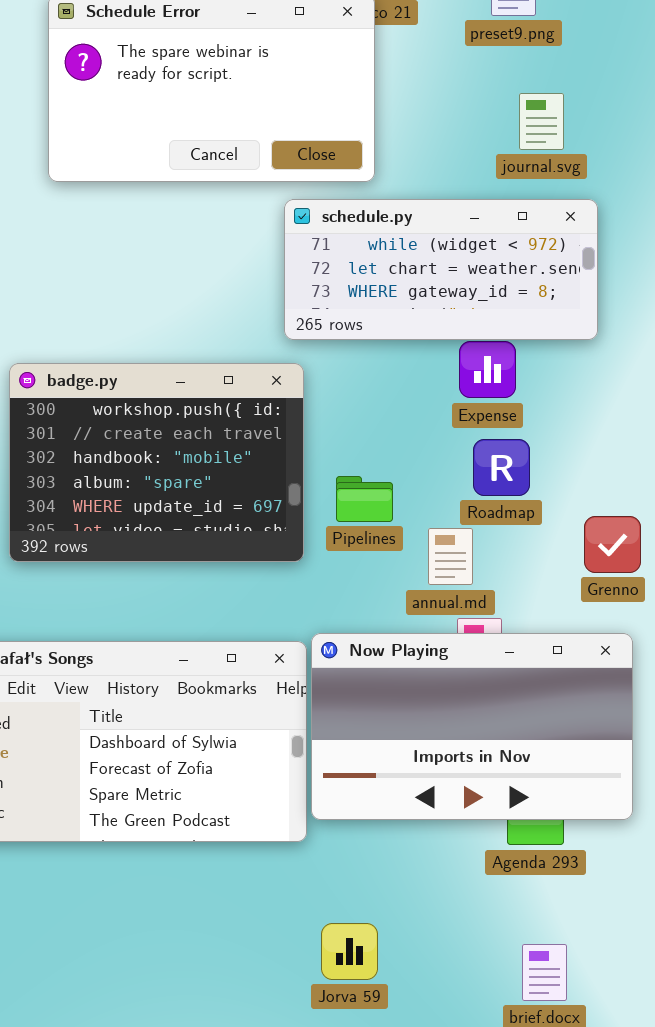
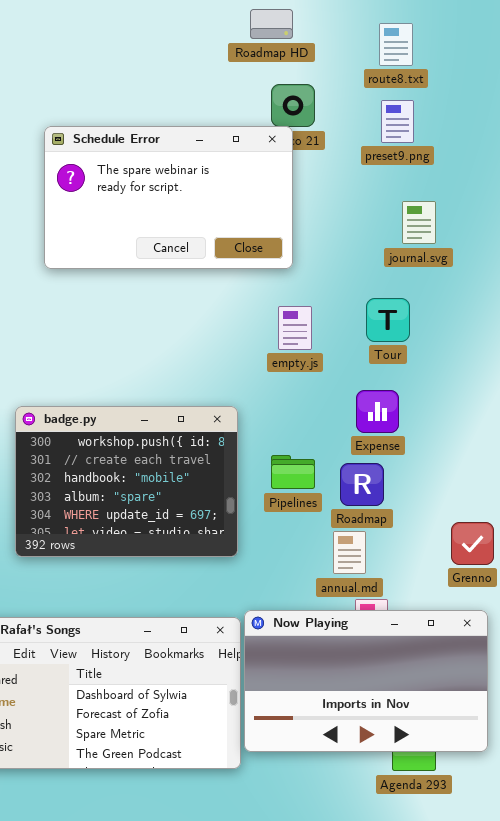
schedule.py: [284,199,598,340] -> none, closed
Roadmap: [473,439,530,496] -> [340,463,384,506], moved
Pipelines: [336,476,393,522] -> [271,455,315,489], moved

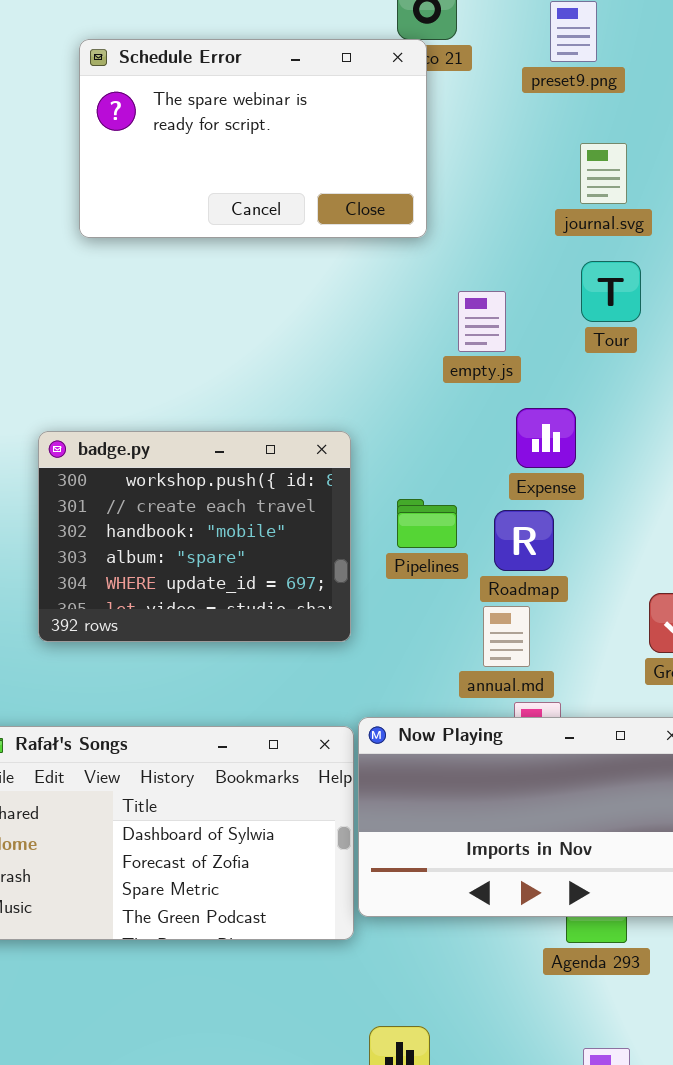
Tour: [366,298,410,342] -> [581,261,641,322], moved
empty.js: [278,306,312,350] -> [458,291,506,352], moved

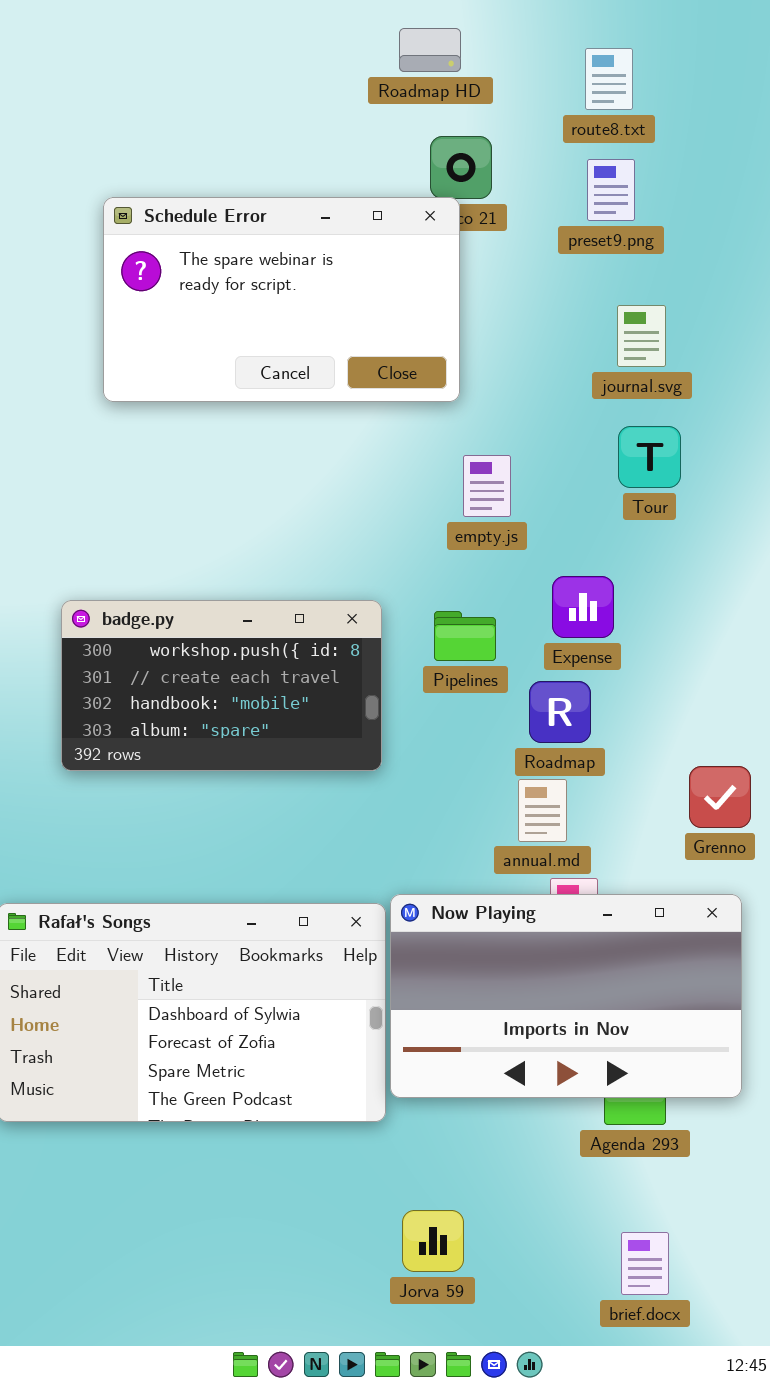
empty.js: [458,291,506,352] -> [463,455,511,517], moved
badge.py: [38,431,351,642] -> [61,600,382,771], resized
Pipelines: [397,499,457,548] -> [434,611,496,661], moved

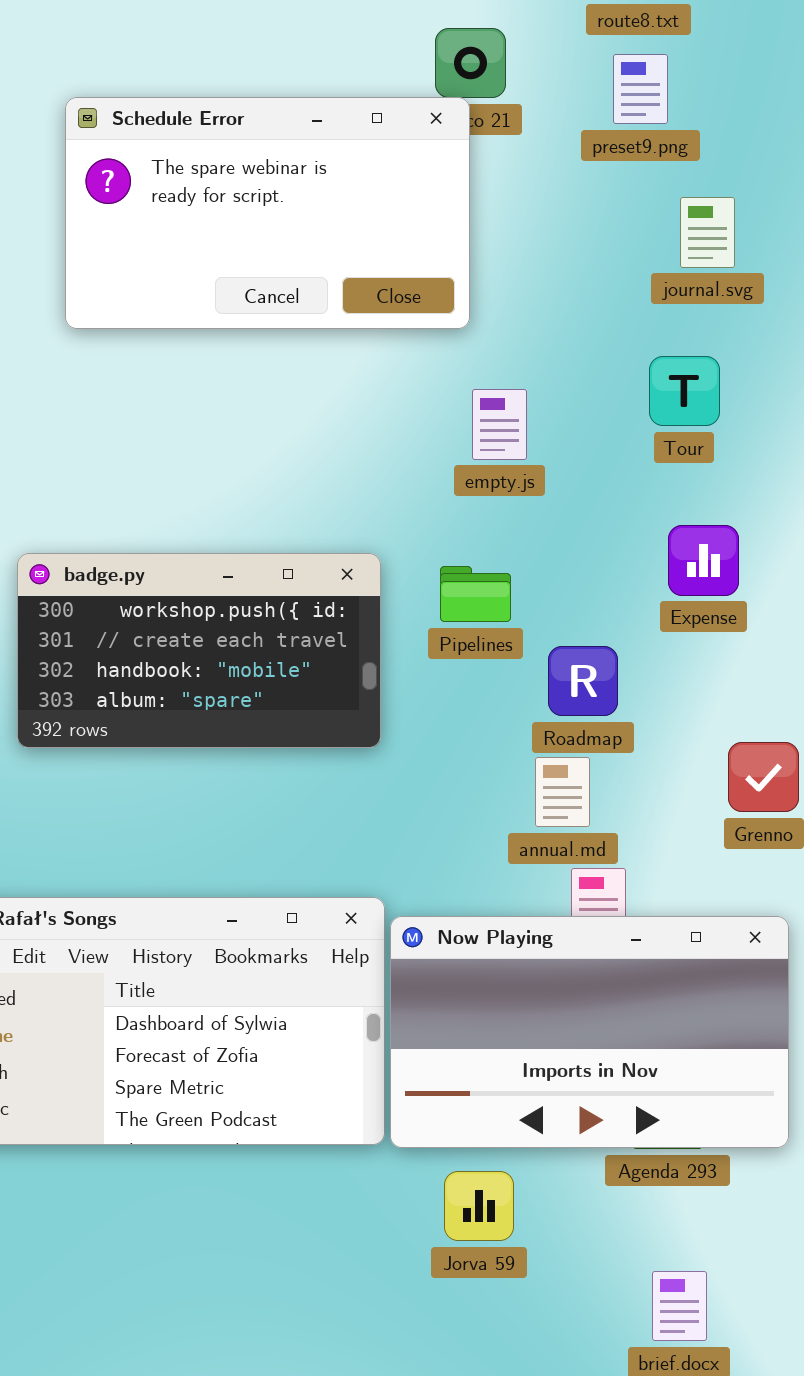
journal.svg: [617,305,666,367] -> [680,197,735,268], moved
Expense: [552,576,614,638] -> [668,525,739,596], moved
Now Playing: [390,894,742,1098] -> [390,916,789,1148], moved
Jorva 59: [402,1210,464,1272] -> [444,1171,514,1241], moved

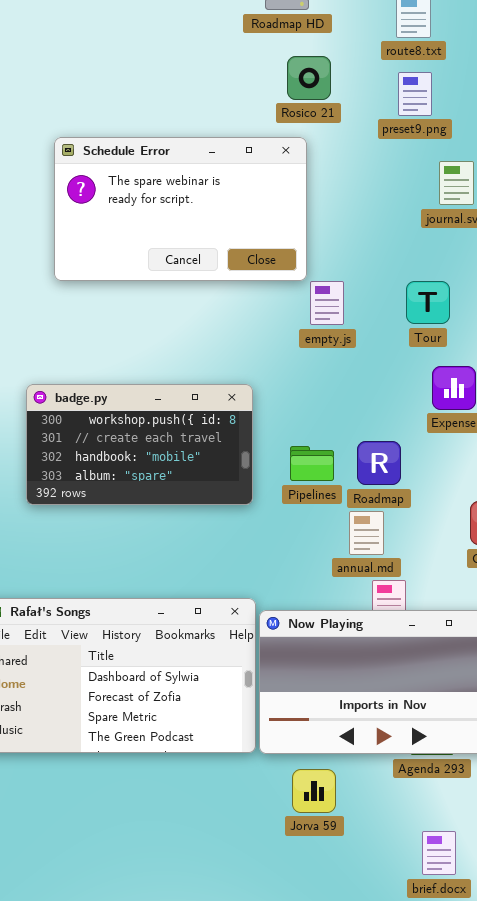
Schedule Error: [65,97,470,329] -> [54,137,307,281], moved
Tour: [649,356,720,426] -> [406,281,450,324], moved
Pipelines: [440,566,511,622] -> [290,446,334,481], moved

